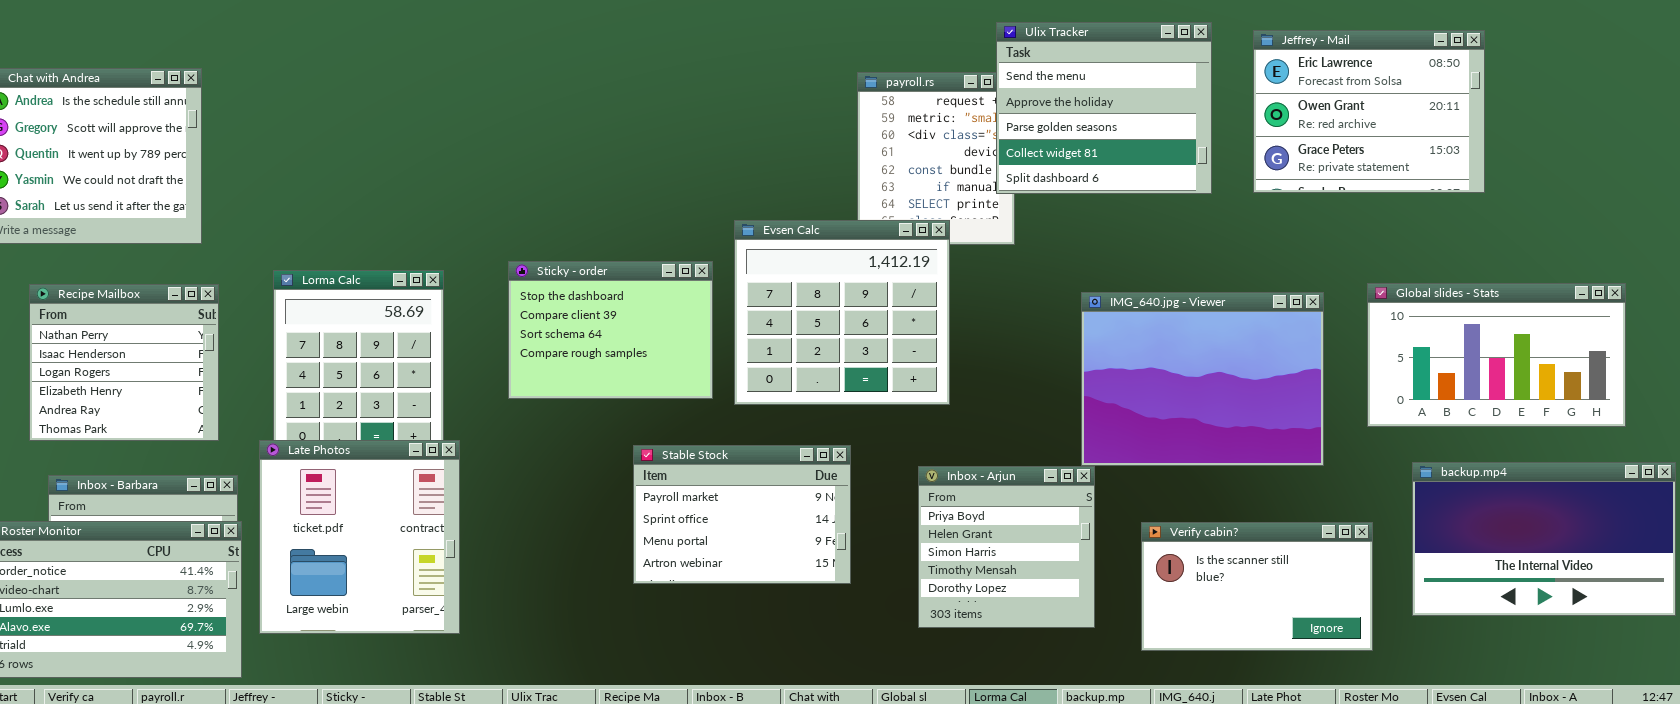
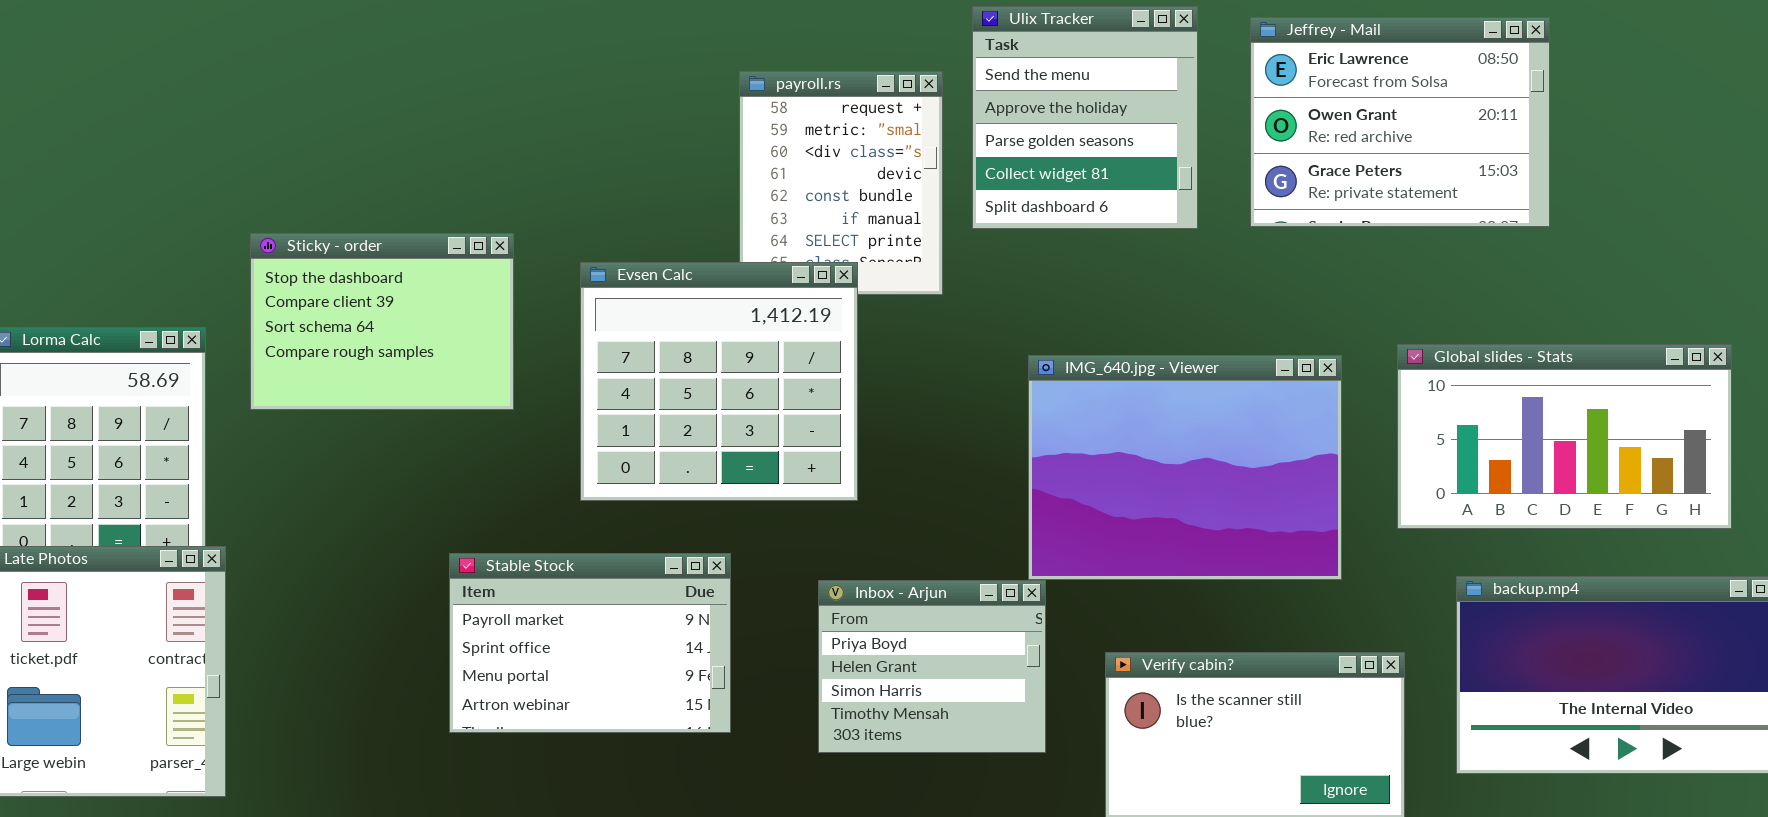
Ulix Tracker: [996,22,1212,194] -> [972,6,1198,229], resized
Sticky - order: [508,261,713,399] -> [250,233,514,410], moved
Inbox - Arjun: [918,466,1095,628] -> [818,580,1046,753], resized

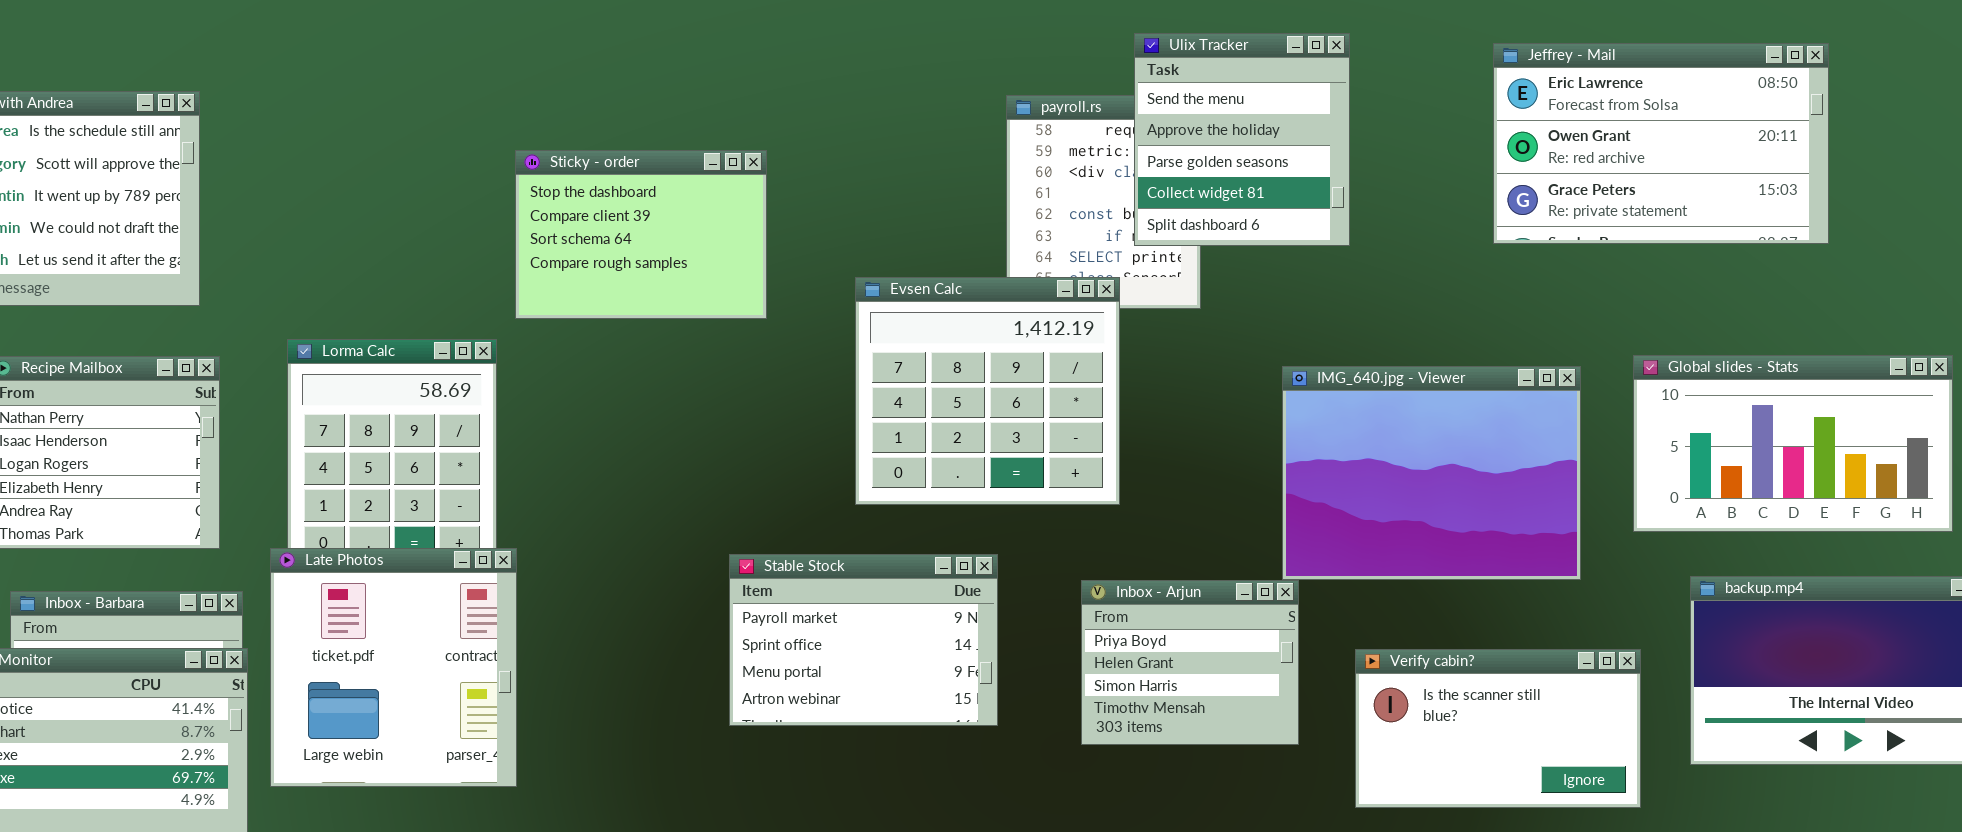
Ulix Tracker: [972,6,1198,229] -> [1134,33,1350,246], moved
Jeffrey - Mail: [1250,17,1550,227] -> [1493,43,1829,244], resized
Sticky - order: [250,233,514,410] -> [515,150,767,319], moved

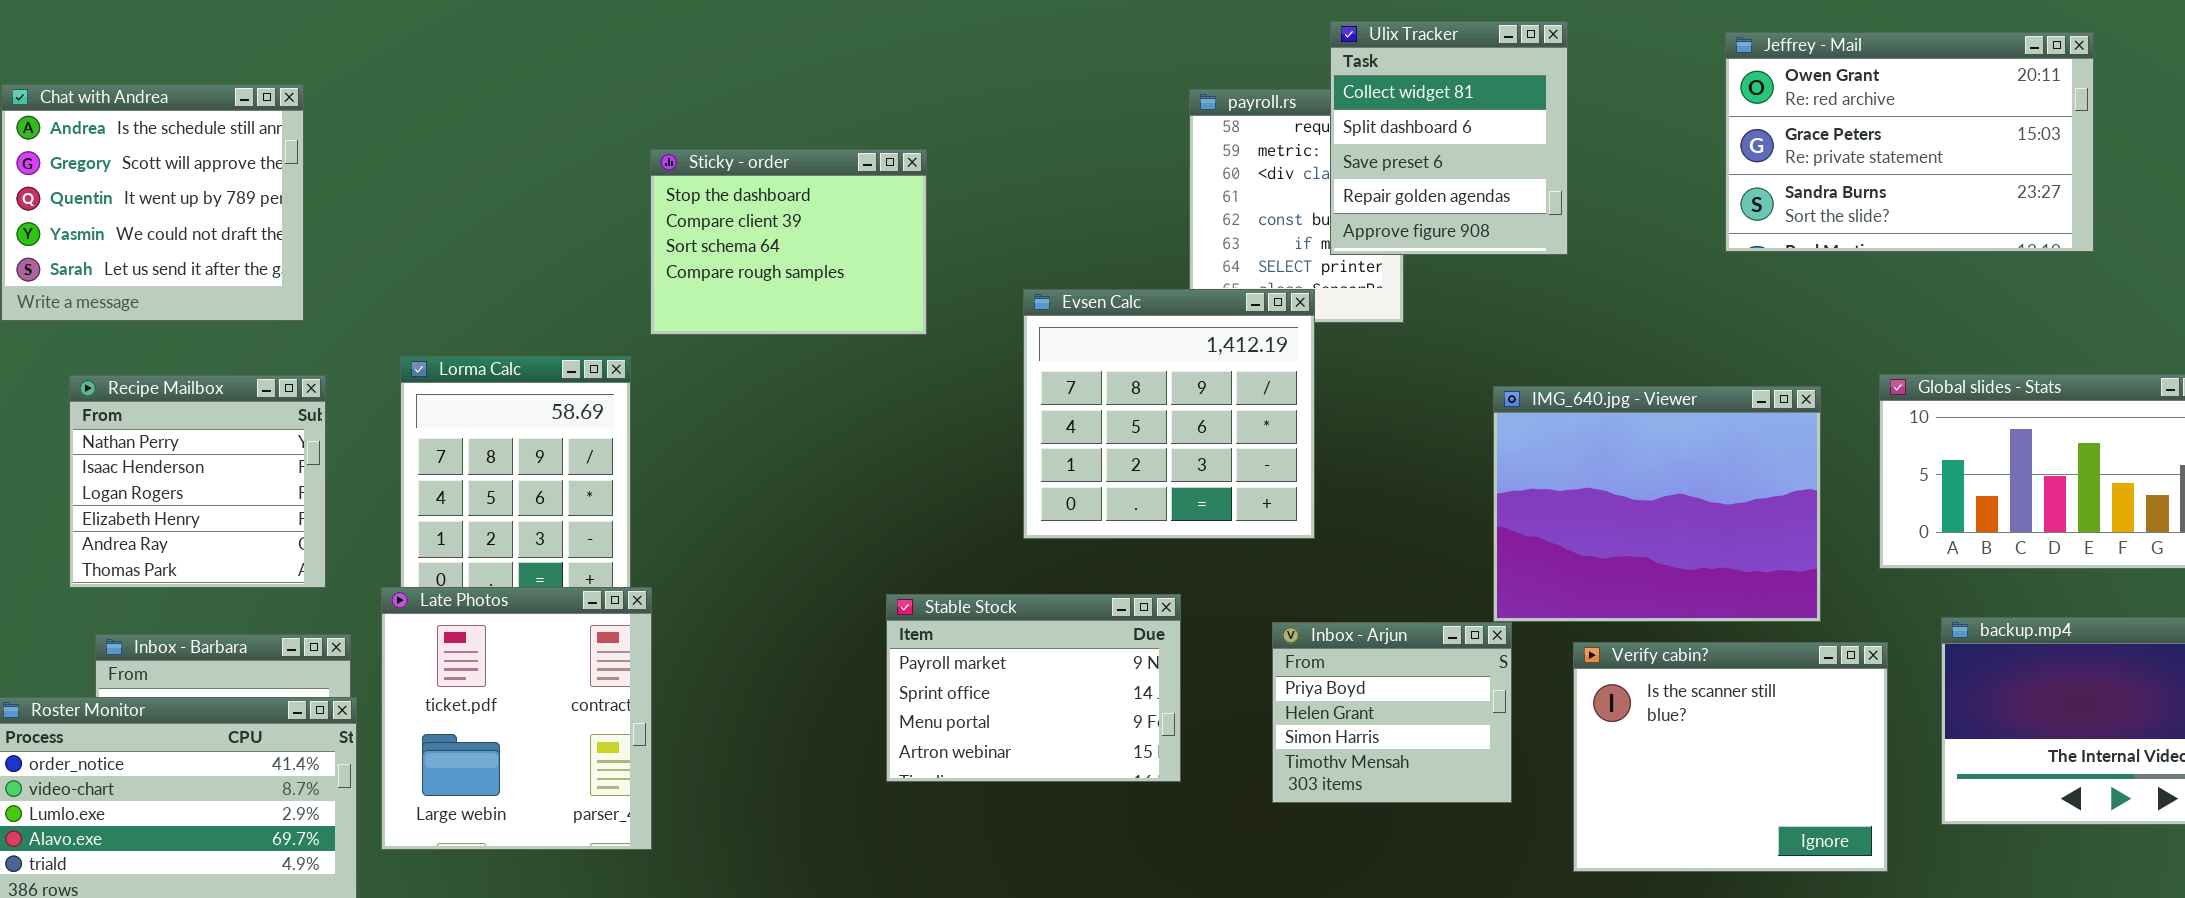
Ulix Tracker: [1134,33,1350,246] -> [1330,21,1568,255], scrolled down 3 rows
Jeffrey - Mail: [1493,43,1829,244] -> [1725,32,2094,252], scrolled down 1 row
Verify cabin?: [1355,649,1641,808] -> [1573,642,1888,872], resized

